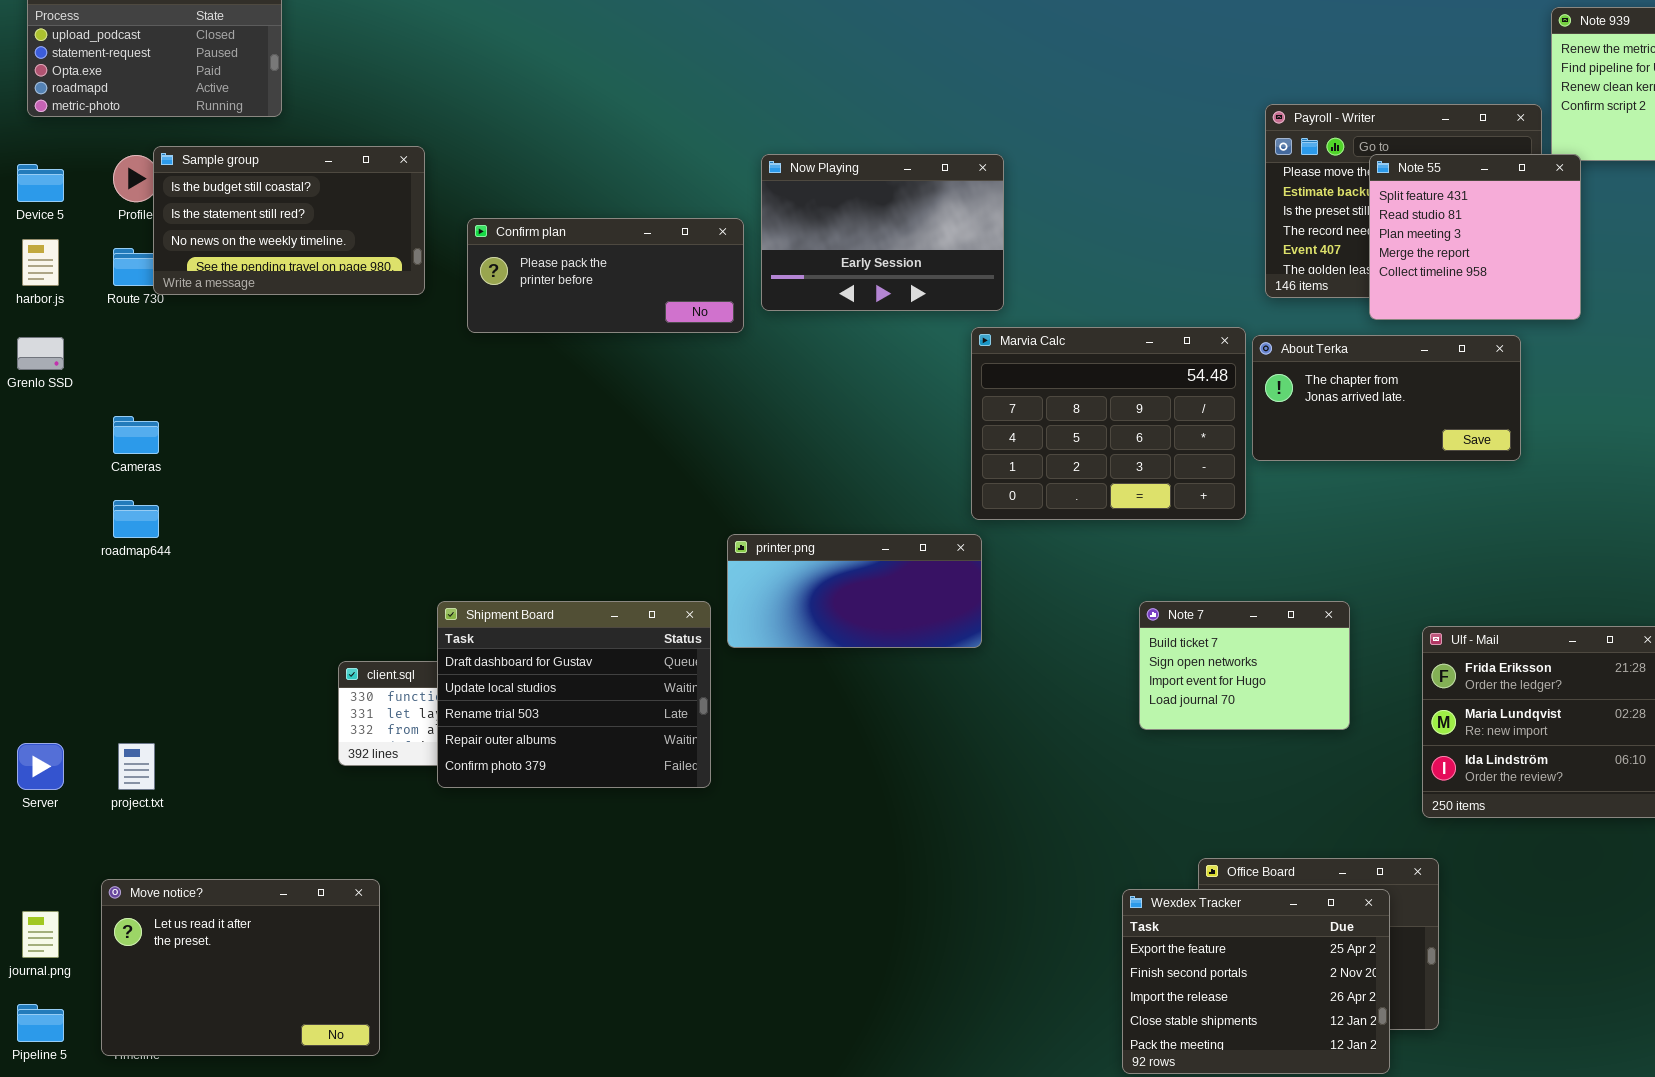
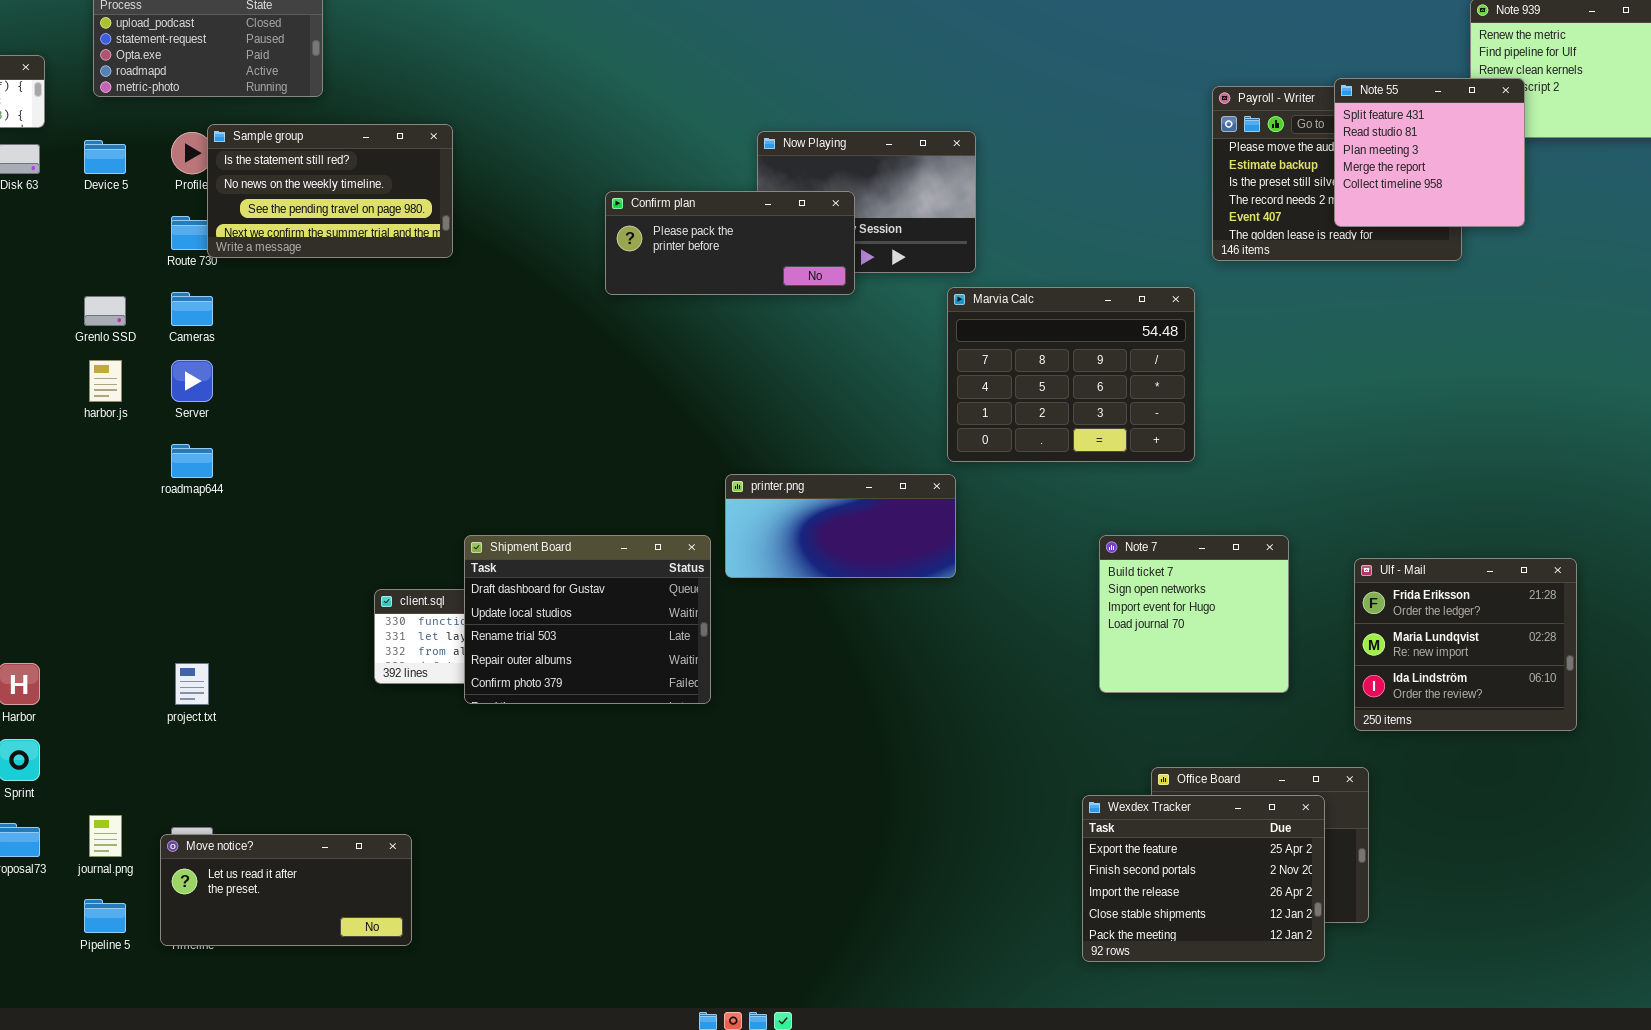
Sample group: [153,146,425,295] -> [207,124,453,258], scrolled down 1 row
Note 55: [1369,154,1581,320] -> [1334,78,1525,227], moved
Confirm plan: [467,218,744,333] -> [605,191,855,295], moved
harbor.js: [22,239,59,286] -> [89,360,122,402], moved
About Terka: [1252,335,1521,461] -> none, closed
Cameras: [113,416,159,454] -> [171,292,213,326], moved
Note 7: [1139,601,1350,730] -> [1099,535,1289,693], resized
Server: [17,743,64,790] -> [171,360,213,402], moved
Move notice?: [101,879,380,1056] -> [160,834,412,946], resized

